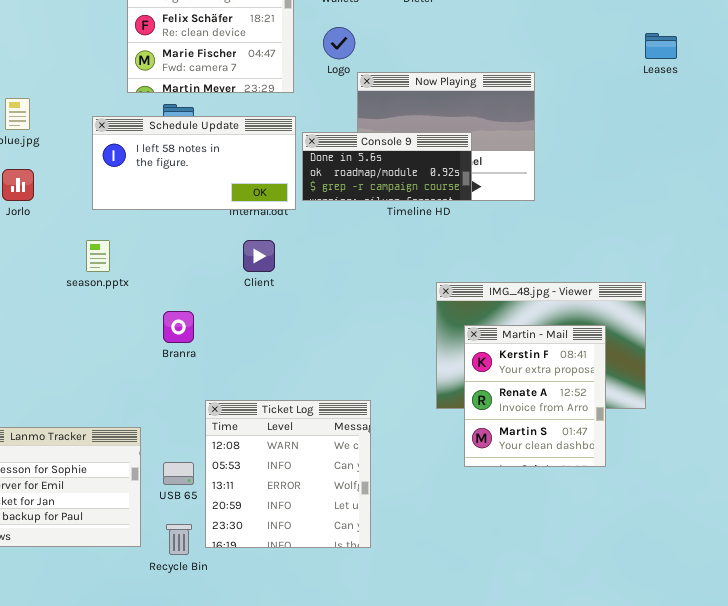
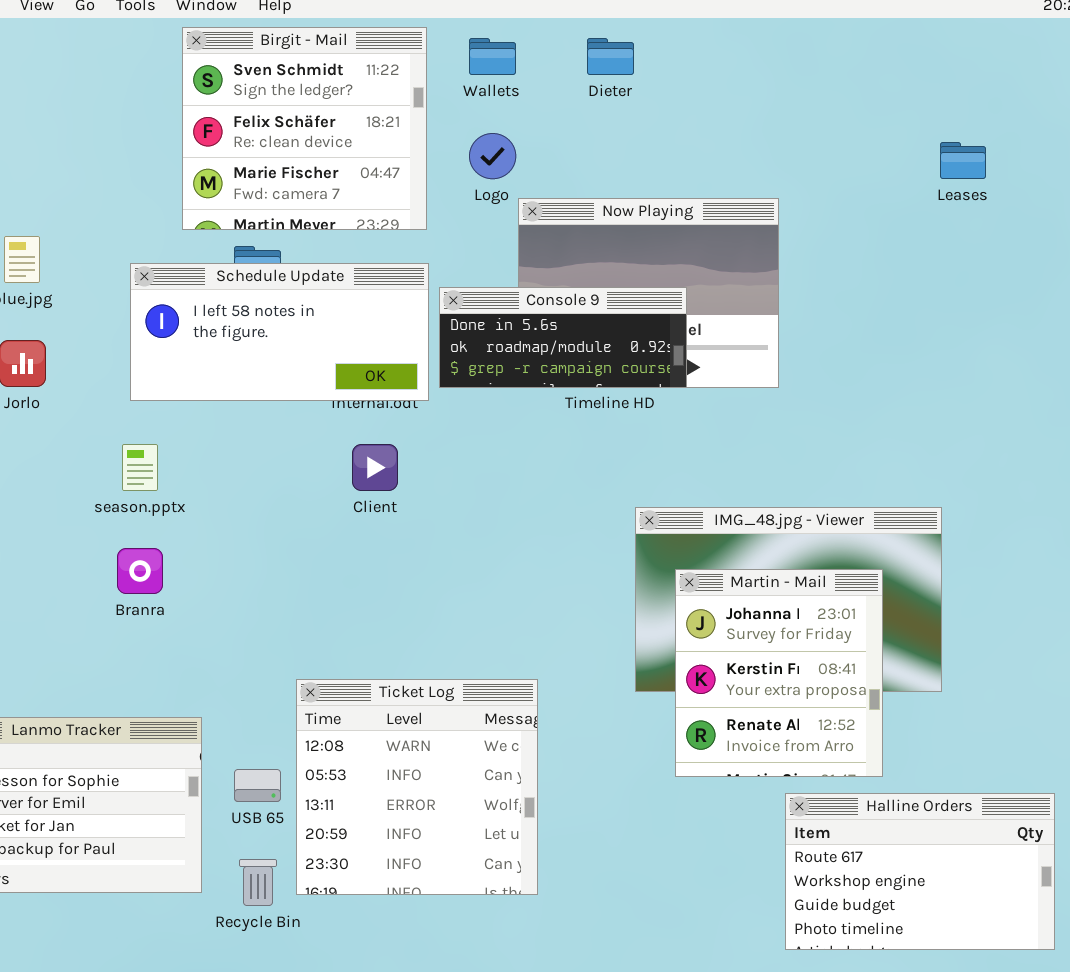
Branra: [163,311,194,343] -> [117,548,163,594], moved
Martin - Mail: [464,325,606,467] -> [675,569,883,777], scrolled up 1 row
Halline Orders: none -> [785,793,1055,950], opened

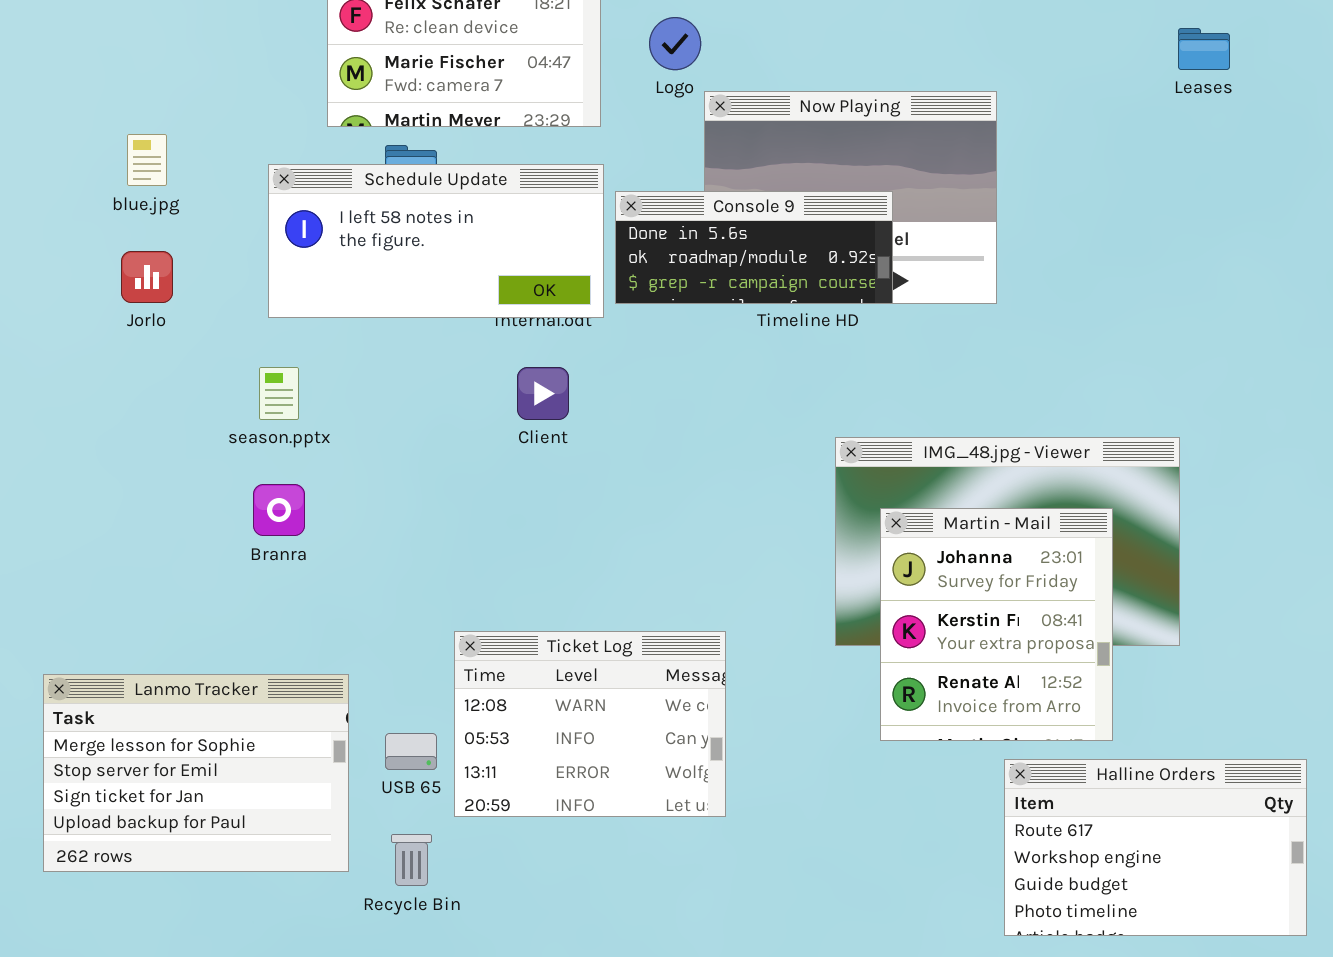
Ticket Log: [296,679,538,895] -> [454,631,726,817], resized

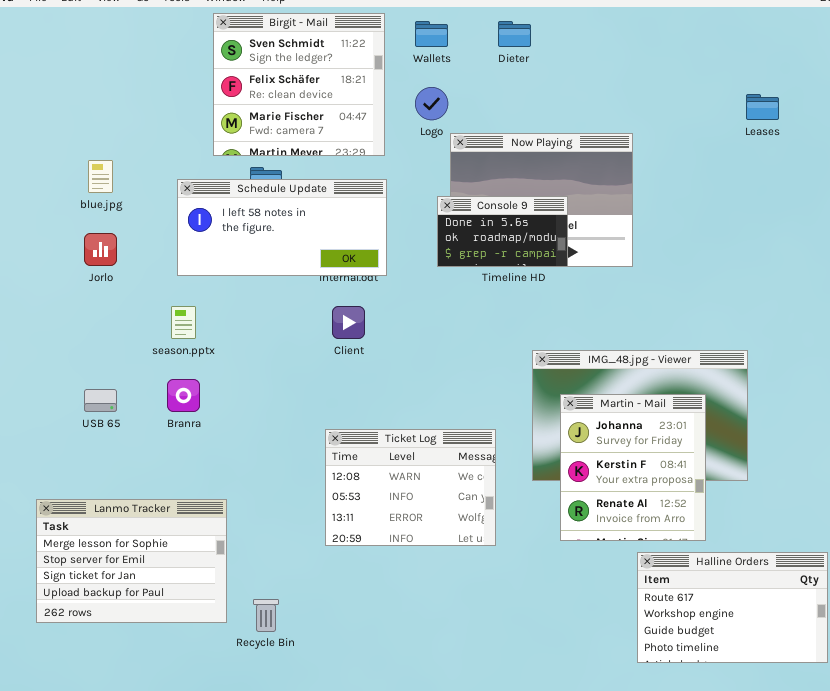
Console 9: [615,191,893,304] -> [437,196,568,267], resized
Ticket Log: [454,631,726,817] -> [325,429,496,546], moved
USB 65: [385,733,437,770] -> [84,389,117,412], moved

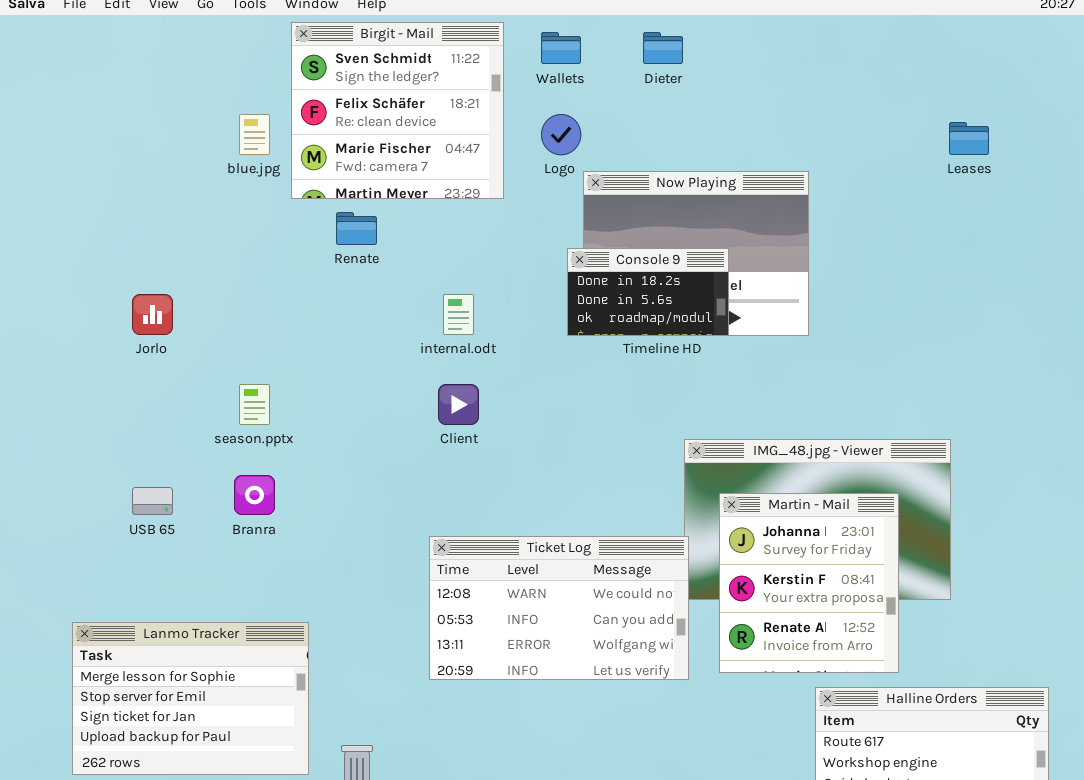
blue.jpg: [88,160,113,193] -> [239,114,270,155], moved
Schedule Update: [177,179,387,276] -> none, closed
Console 9: [437,196,568,267] -> [567,248,729,336], scrolled up 1 row
Ticket Log: [325,429,496,546] -> [429,536,689,680], resized

